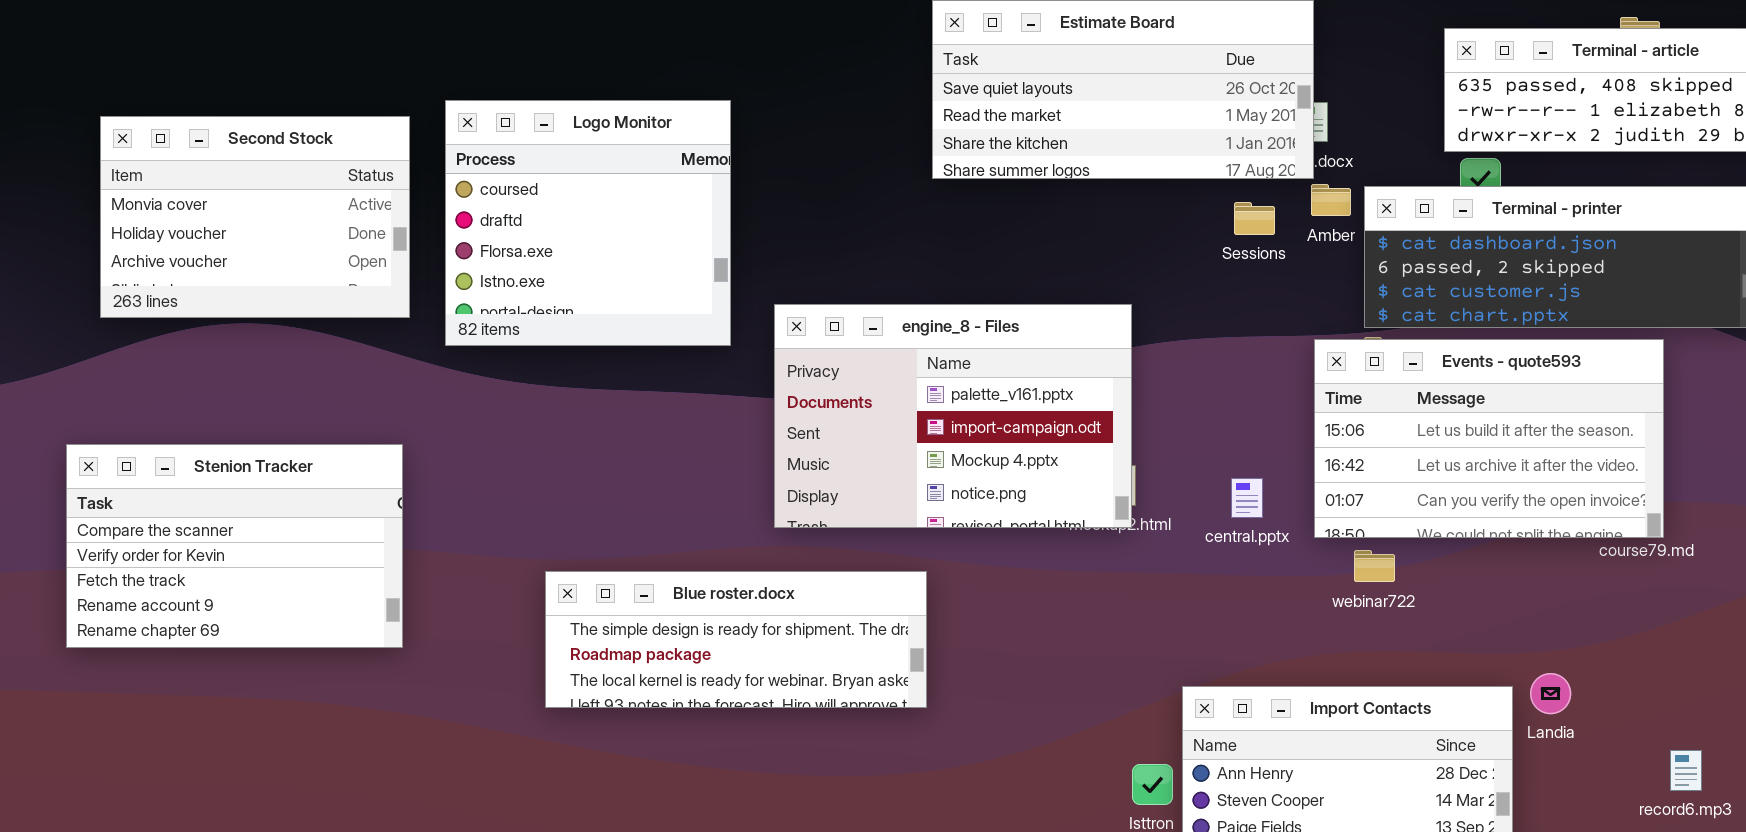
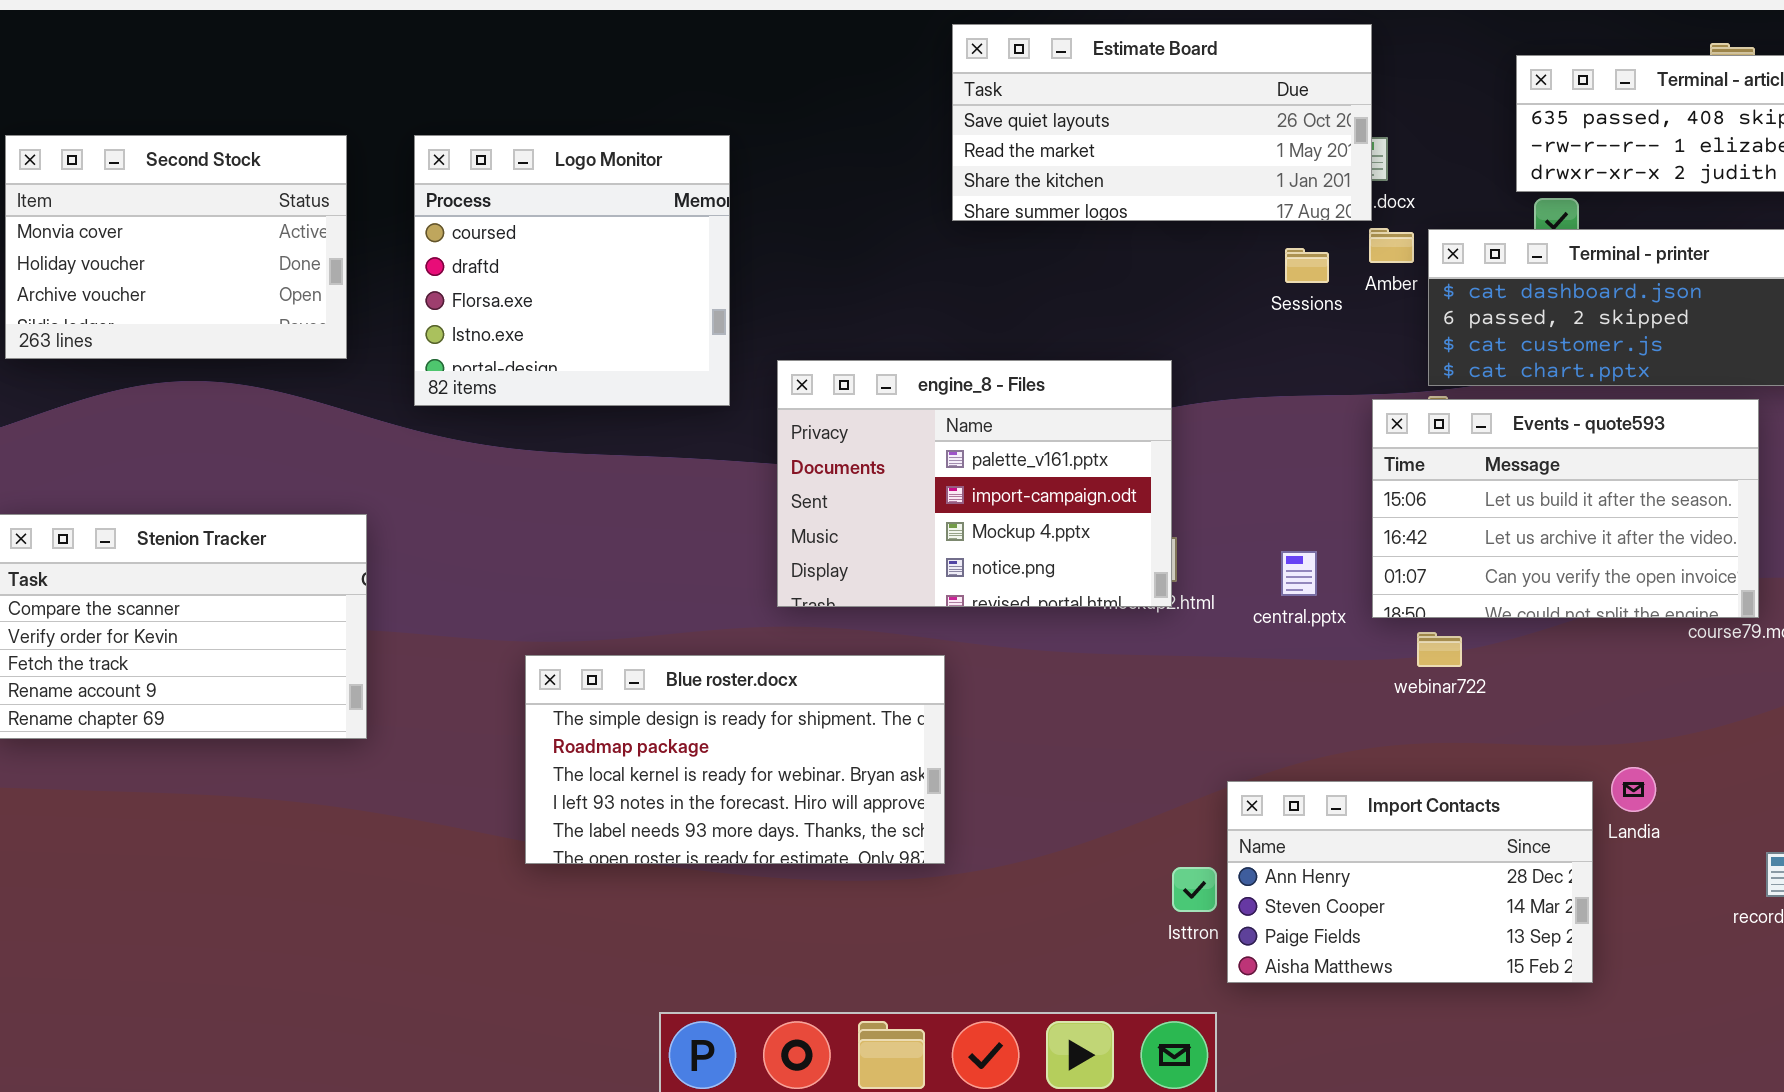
Second Stock: [100,116,410,318] -> [5,135,347,359], moved
Blue roster.docx: [545,571,927,708] -> [525,655,945,864], resized

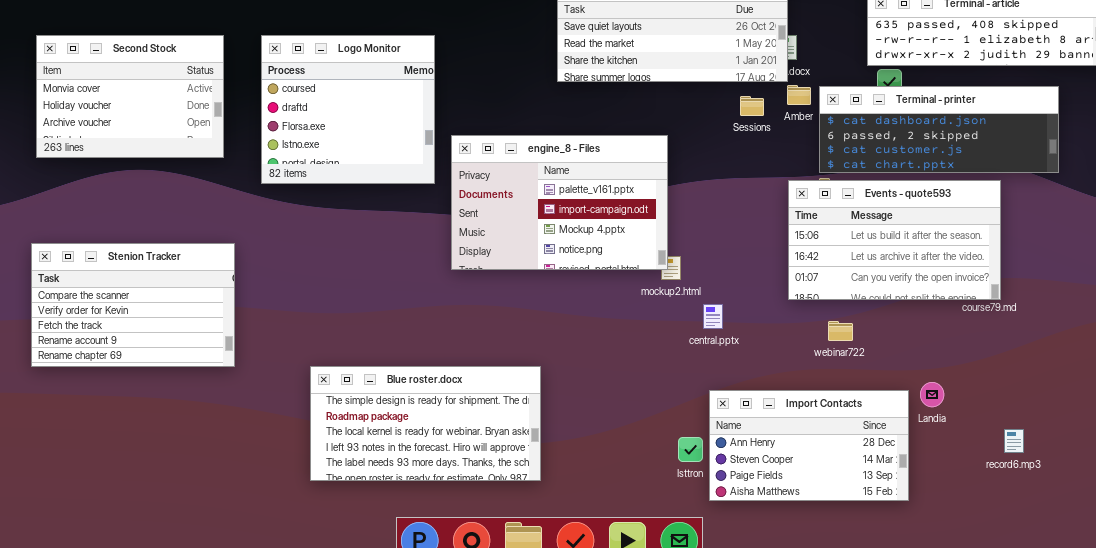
engine_8 - Files: [777,360,1172,607] -> [451,135,668,270], moved
central.pptx: [1281,551,1317,596] -> [703,304,723,329], moved
webinar722: [1417,632,1462,667] -> [828,321,853,341], moved
Blue roster.docx: [525,655,945,864] -> [310,366,541,481], moved

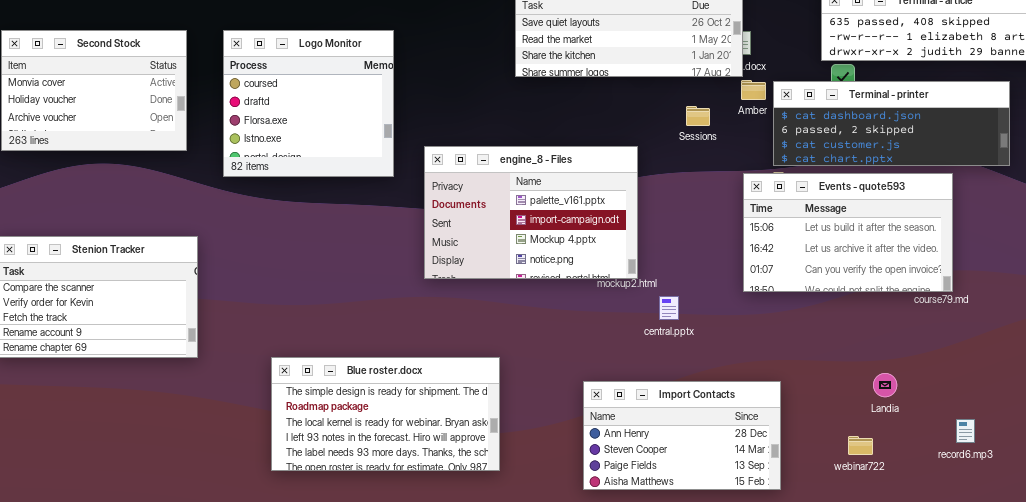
Sessions: [740,96,764,116] -> [686,106,710,126], moved
engine_8 - Files: [451,135,668,270] -> [424,146,638,279], moved
webinar722: [828,321,853,341] -> [848,436,873,455], moved
Import Contacts: [709,390,909,501] -> [583,381,781,490], moved

